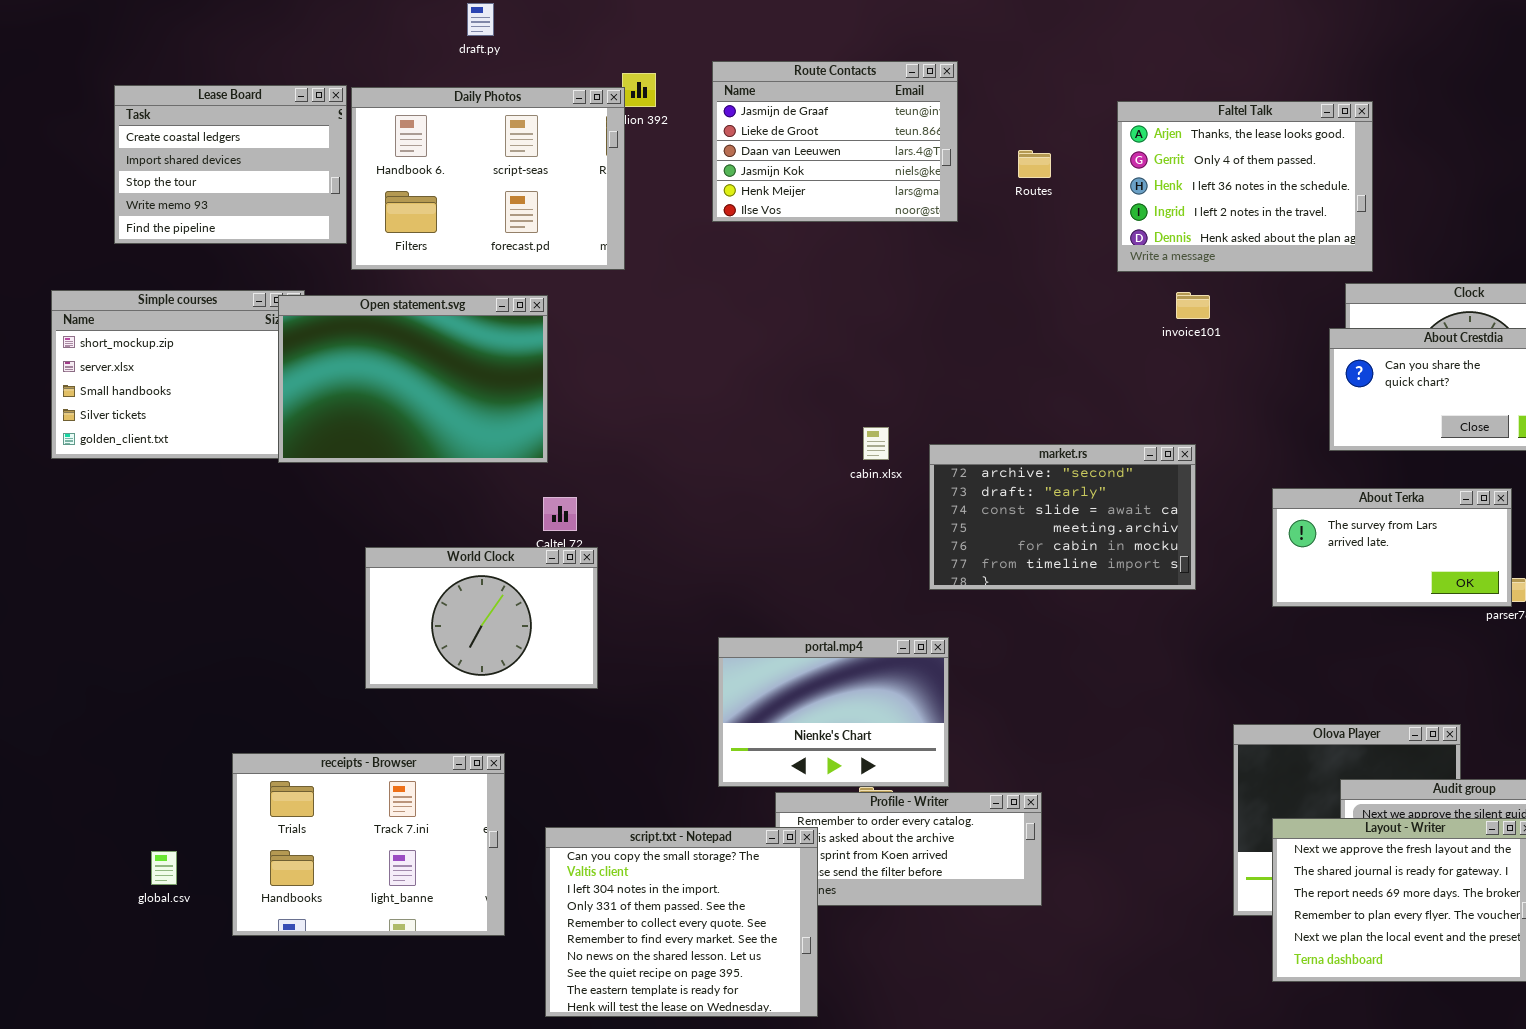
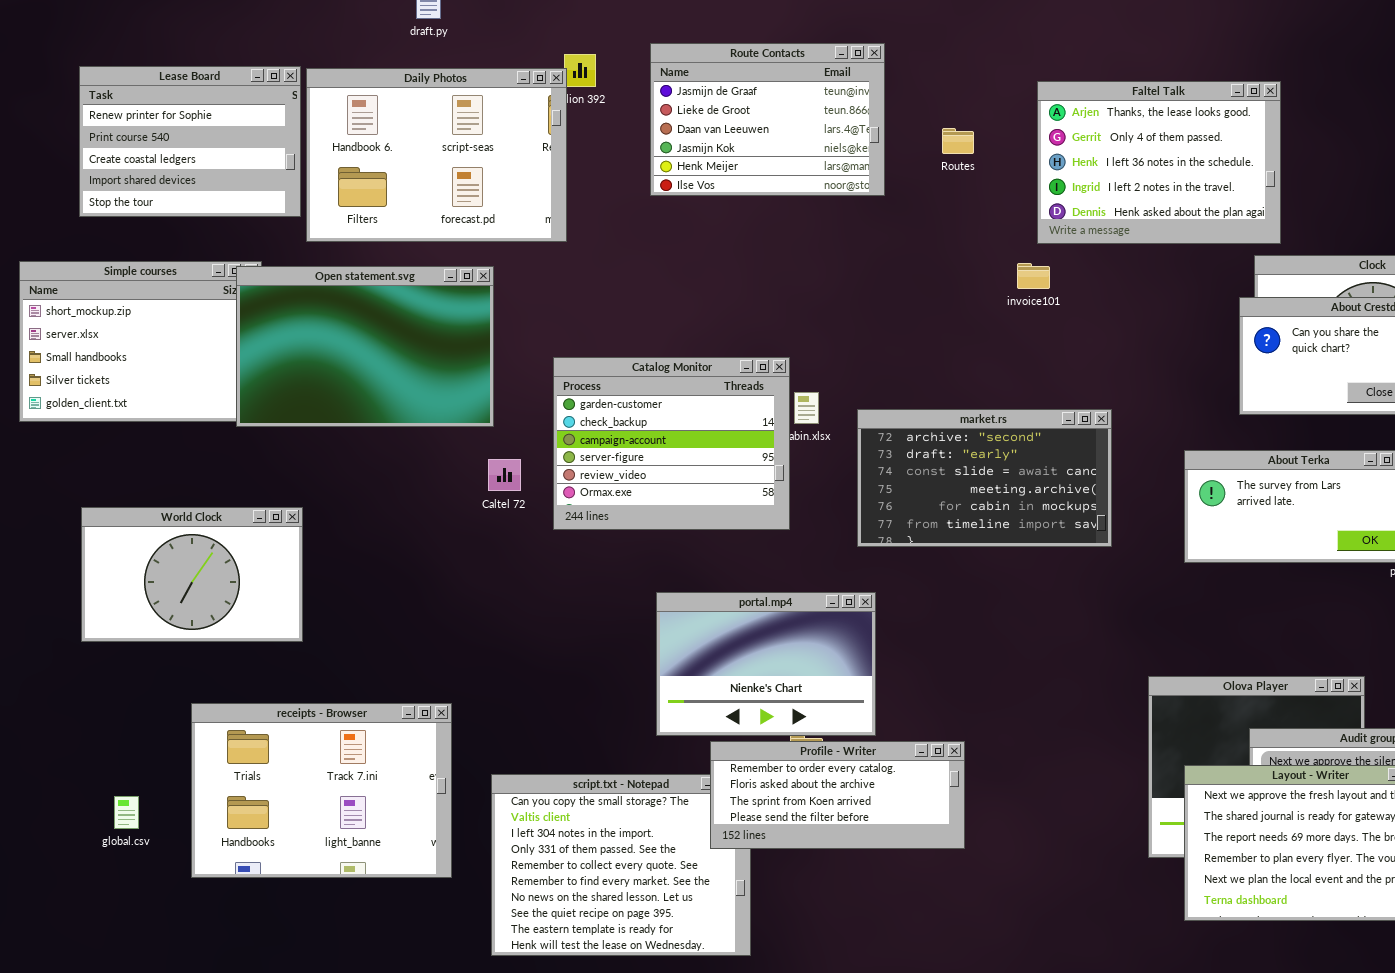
Lease Board: [114,85,347,244] -> [79,66,301,217], scrolled up 2 rows
invoice101: [1176,292,1210,319] -> [1017,263,1050,289], moved
Catalog Monitor: none -> [553,357,790,530], opened
World Clock: [365,547,598,689] -> [81,507,303,642], moved
Profile - Writer: [775,792,1042,906] -> [710,741,965,849], raised

